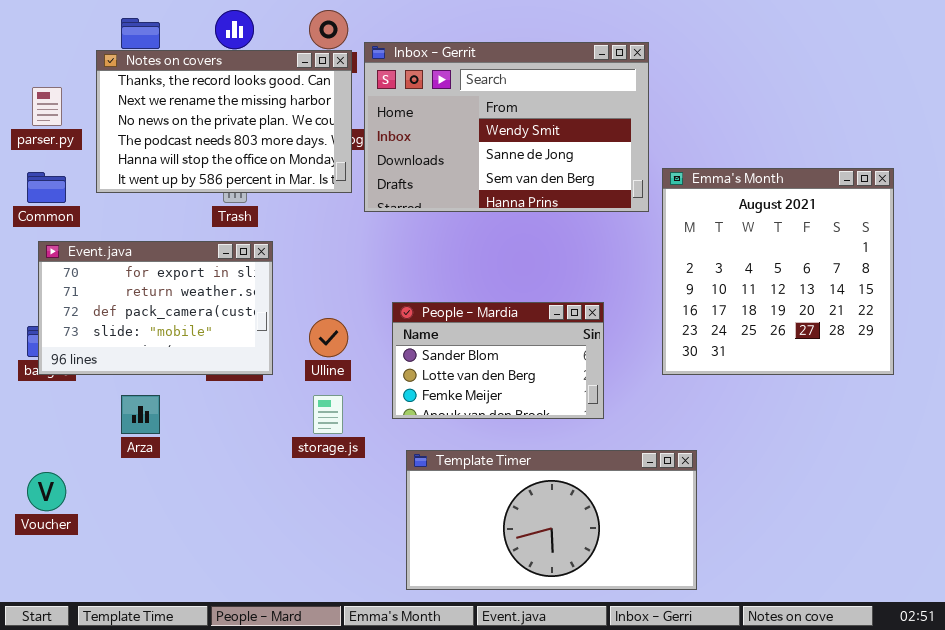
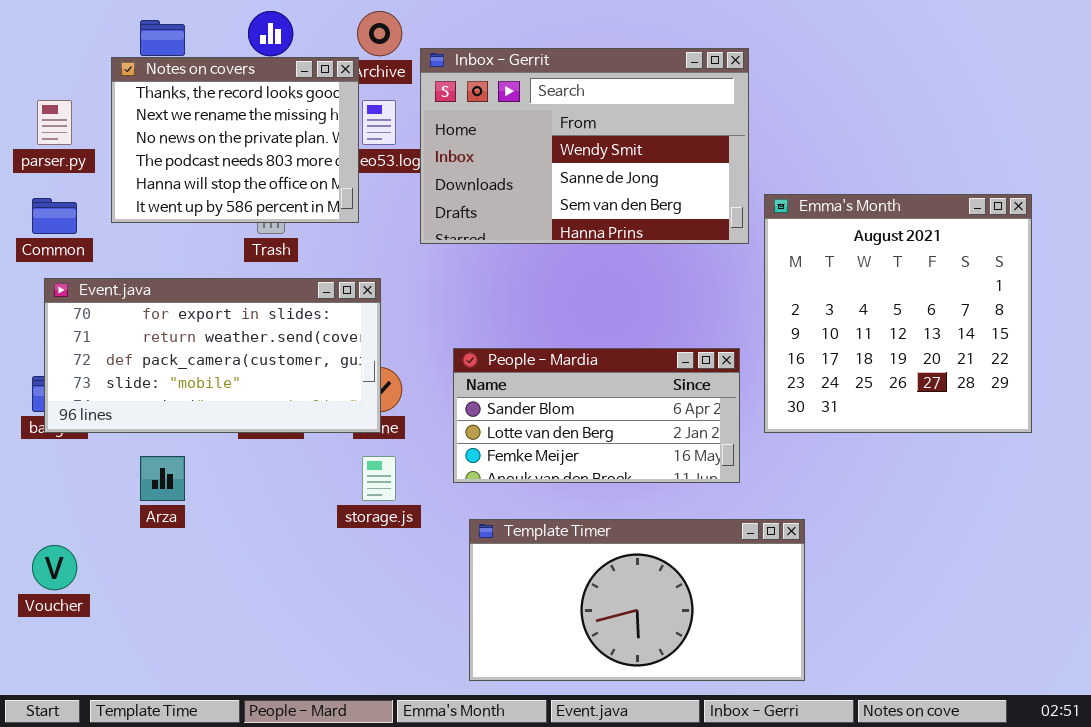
Notes on covers: [96,50,352,193] -> [111,57,359,223], resized
Event.java: [38,241,273,375] -> [44,278,381,433], resized
People - Mardia: [392,302,604,419] -> [453,348,740,483], resized

